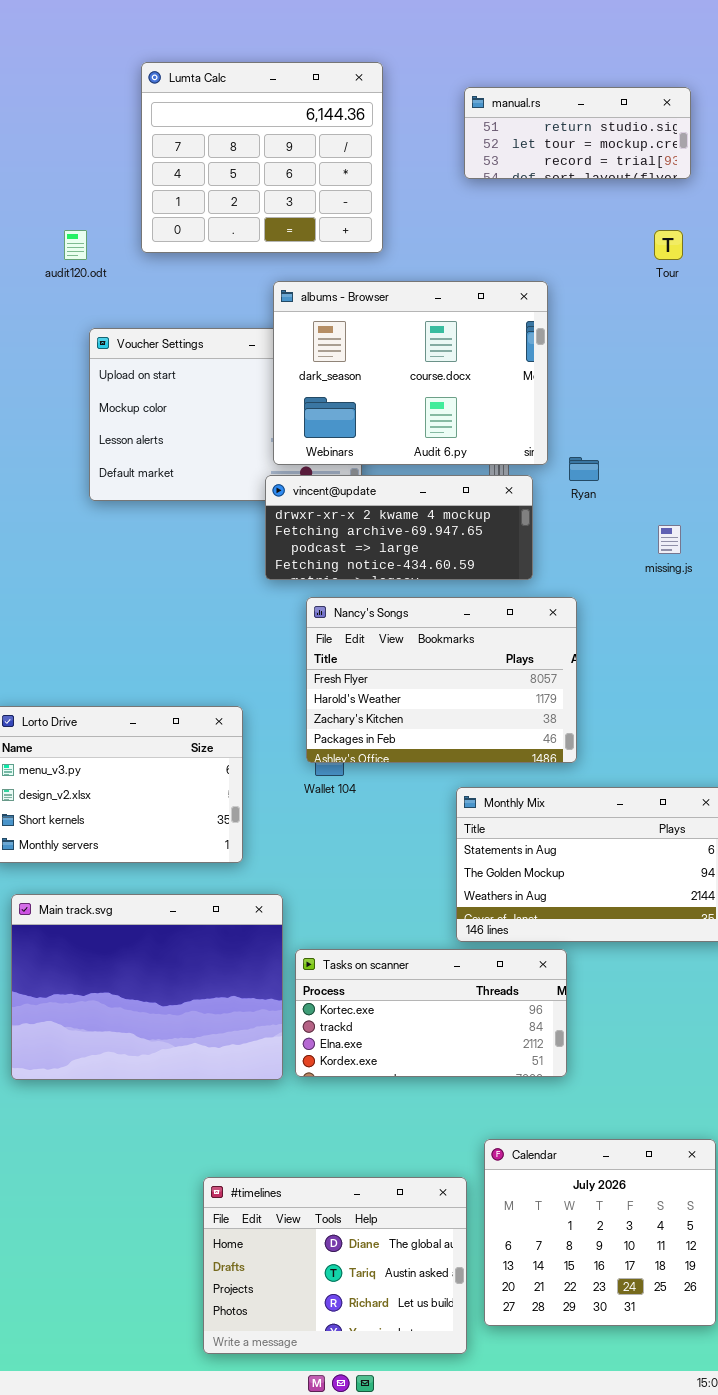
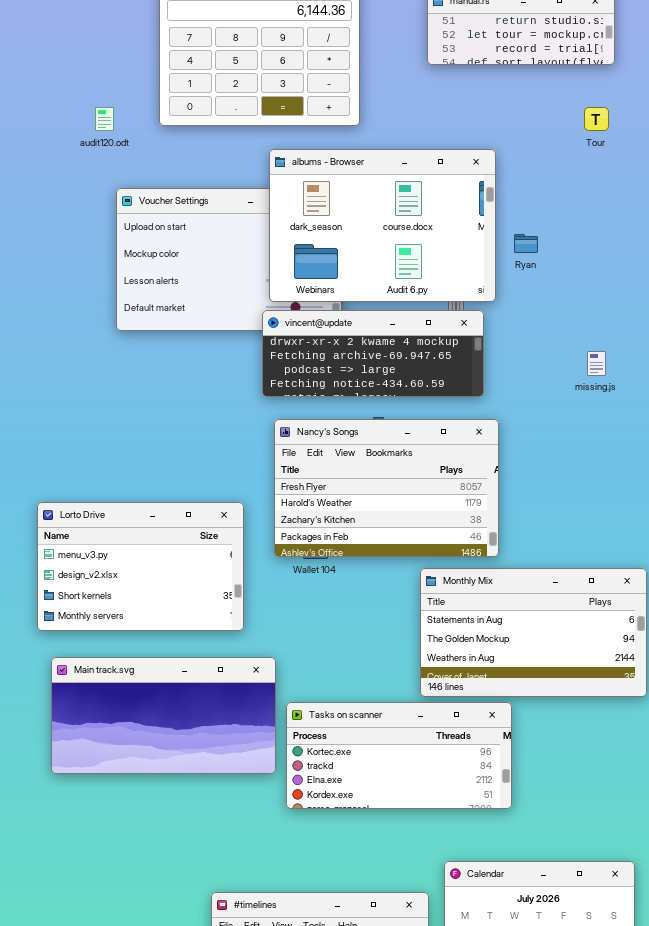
Ryan: [569,457,599,481] -> [514,234,538,253], moved
Nancy's Songs: [306,597,577,763] -> [274,419,499,557], moved
Main track.svg: [11,894,283,1080] -> [51,657,276,774], resized

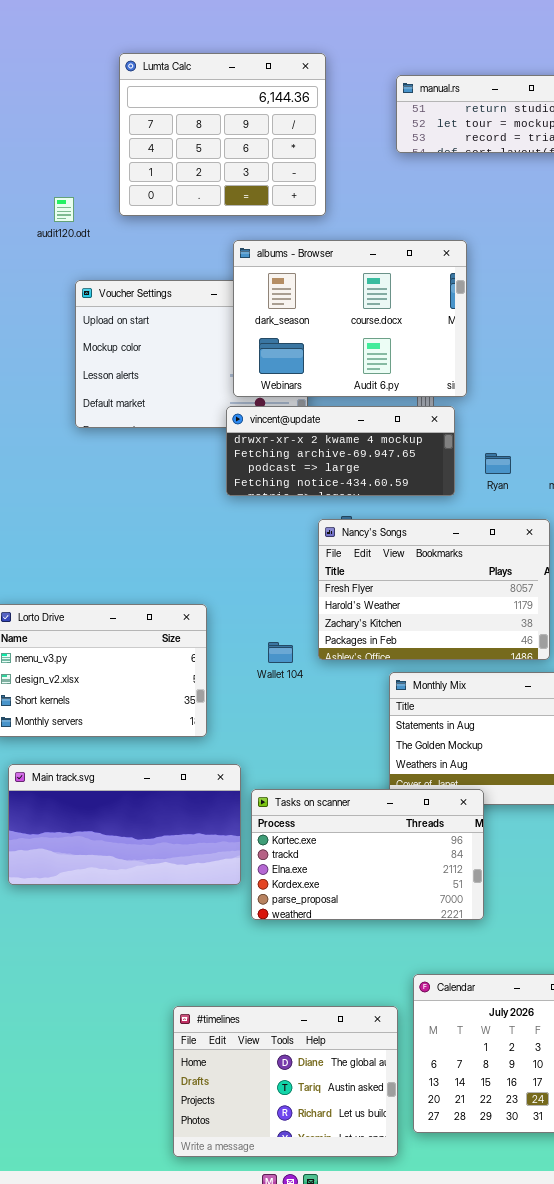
Ryan: [514,234,538,253] -> [485,453,511,474], moved
Nancy's Songs: [274,419,499,557] -> [318,519,550,660], moved
Tasks on scanner: [286,702,512,809] -> [251,789,484,920], resized

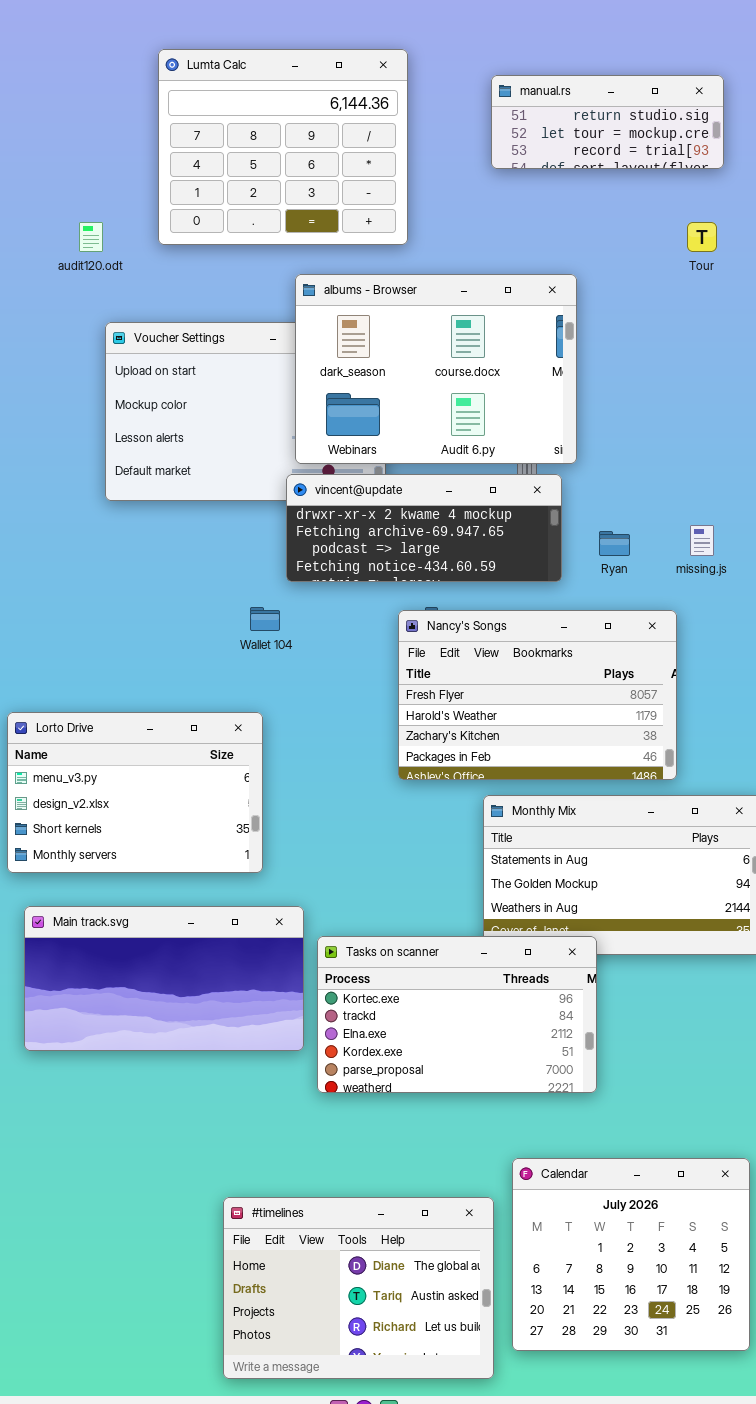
Wallet 104: [268,642,293,663] -> [250,607,280,631], moved

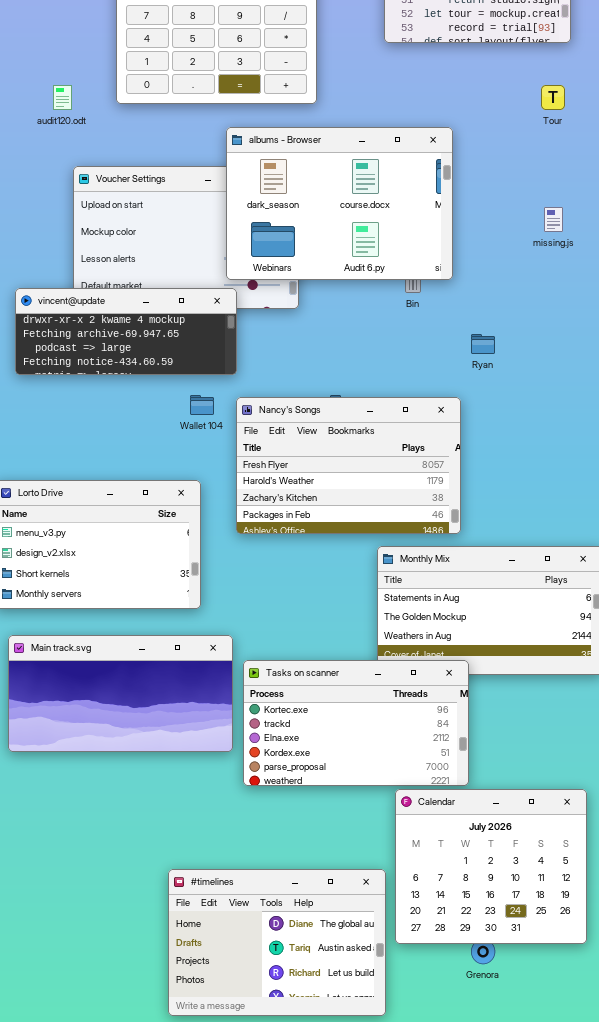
vincent@update: [286,474,562,582] -> [15,288,237,375], moved
missing.js: [690,525,714,556] -> [544,207,563,232], moved
Nancy's Songs: [398,610,677,780] -> [236,397,461,534], moved
Calendar: [512,1158,750,1351] -> [395,789,587,944], moved

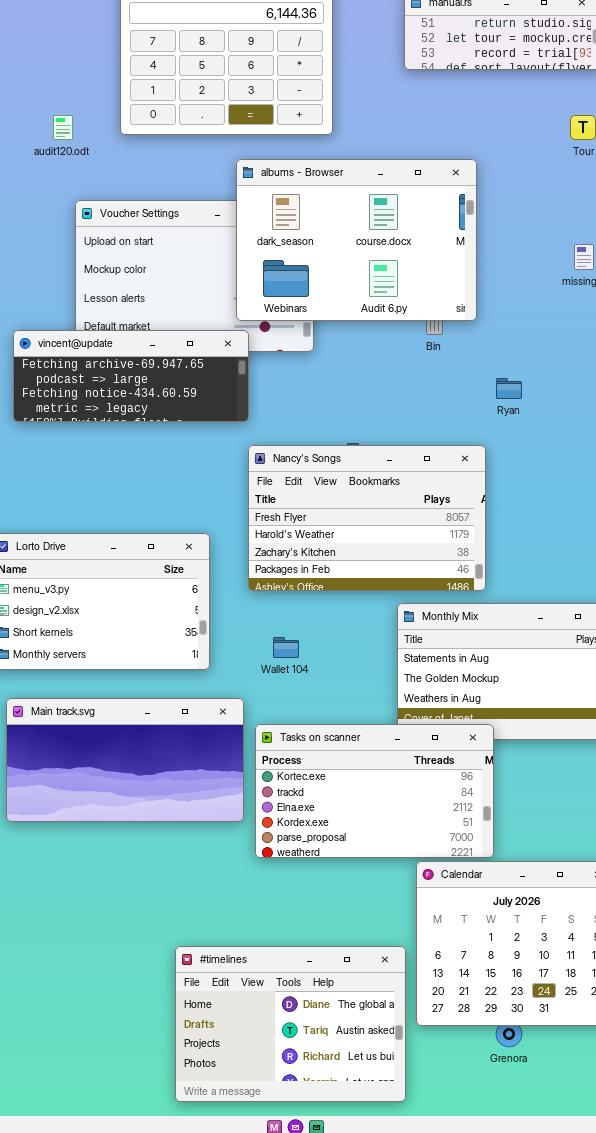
vincent@update: [15,288,237,375] -> [13,330,249,422], scrolled down 1 row
Wallet 104: [190,395,214,415] -> [273,637,299,658], moved

